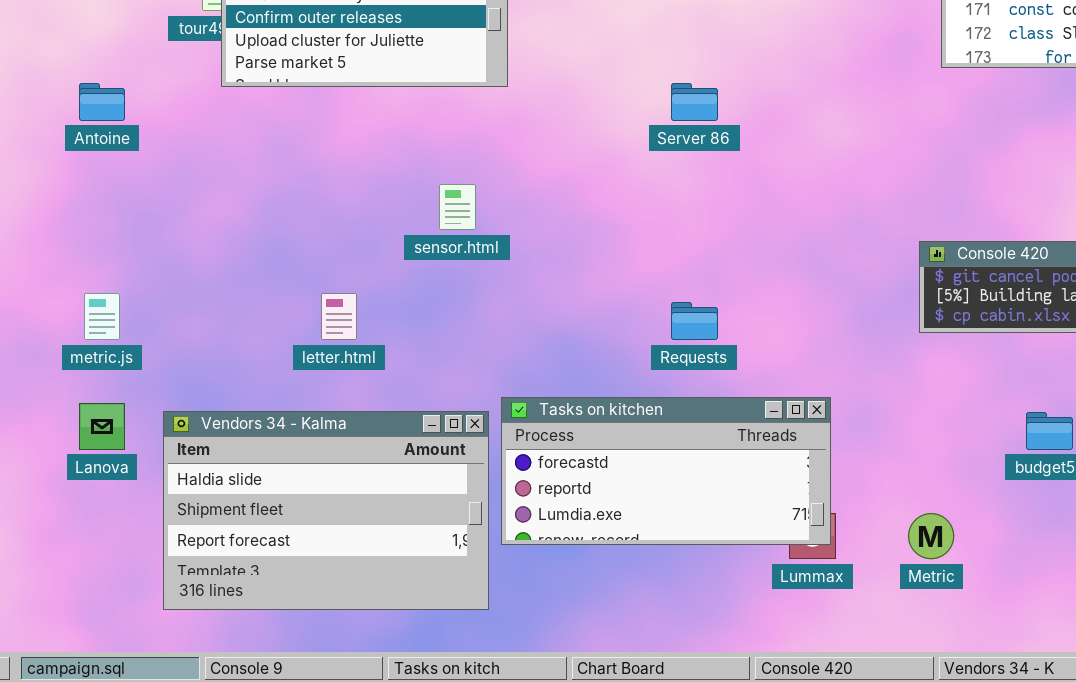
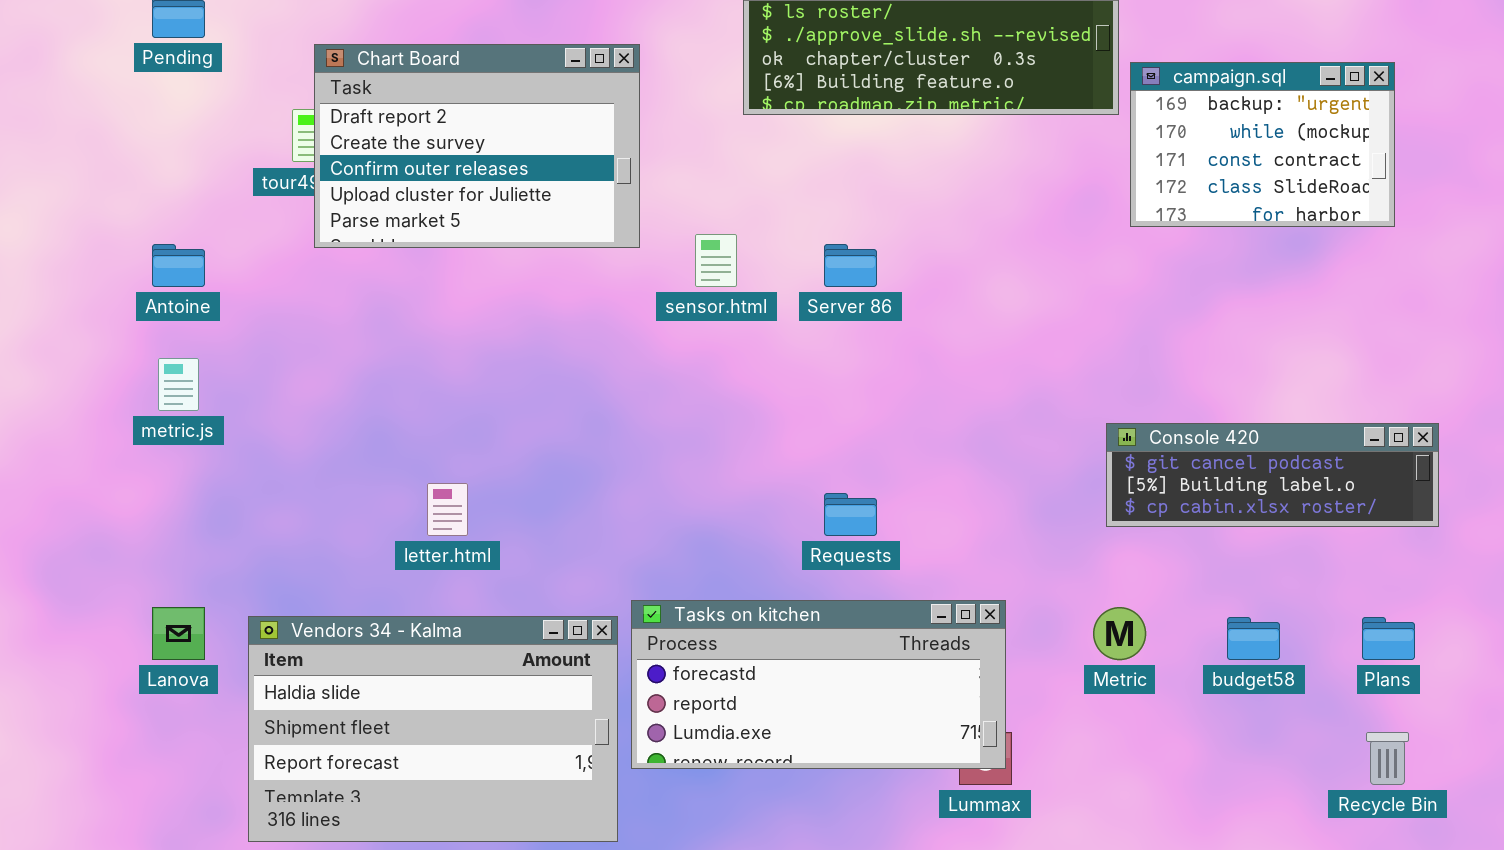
sensor.html: [439,184,476,230] -> [695,234,737,287], moved
metric.js: [84,293,120,340] -> [158,358,199,411], moved
Metric: [908,513,954,559] -> [1093,607,1146,660], moved

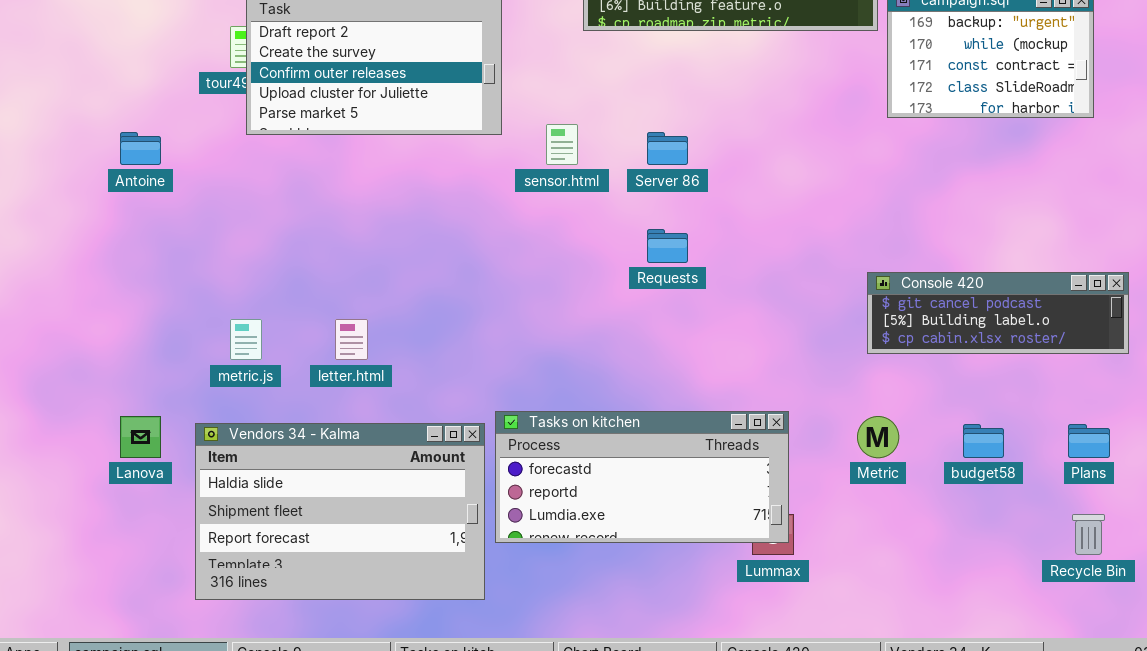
metric.js: [158,358,199,411] -> [230,319,262,360], moved
Requests: [824,493,877,536] -> [647,229,688,263], moved

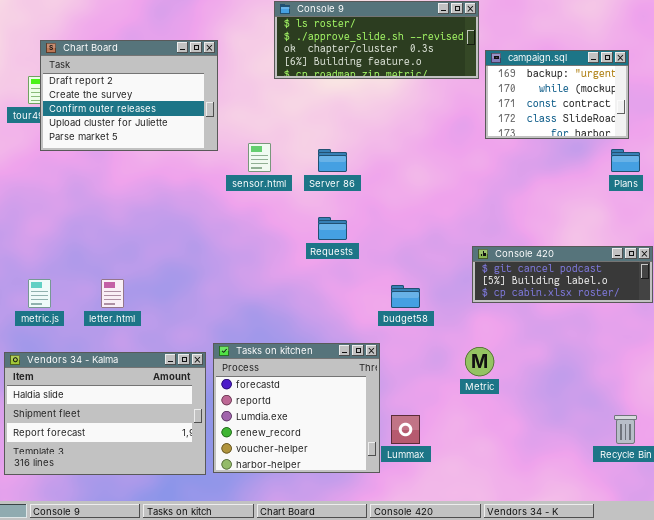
Tasks on kitchen: [495,411,789,543] -> [213,343,380,473], resized
budget58: [963,424,1004,458] -> [391,285,420,308], moved
Plans: [1068,424,1110,458] -> [611,149,640,172], moved

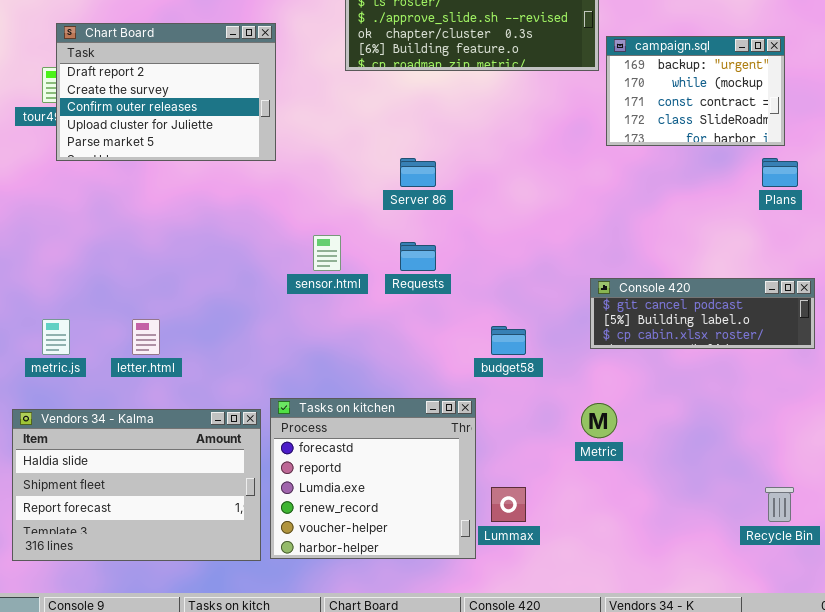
sensor.html: [248,143,271,172] -> [313,235,341,271], moved

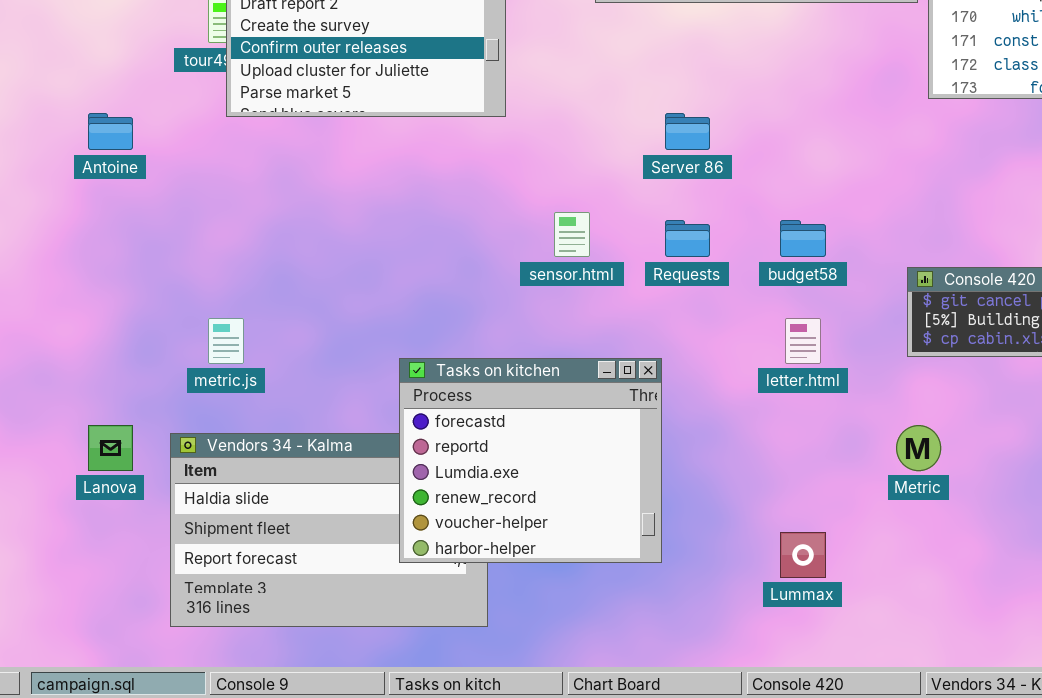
letter.html: [132,319,160,355] -> [785,318,821,364], moved
budget58: [491,326,526,355] -> [780,220,826,257], moved
Tasks on kitchen: [270,398,476,559] -> [399,358,662,563], moved

